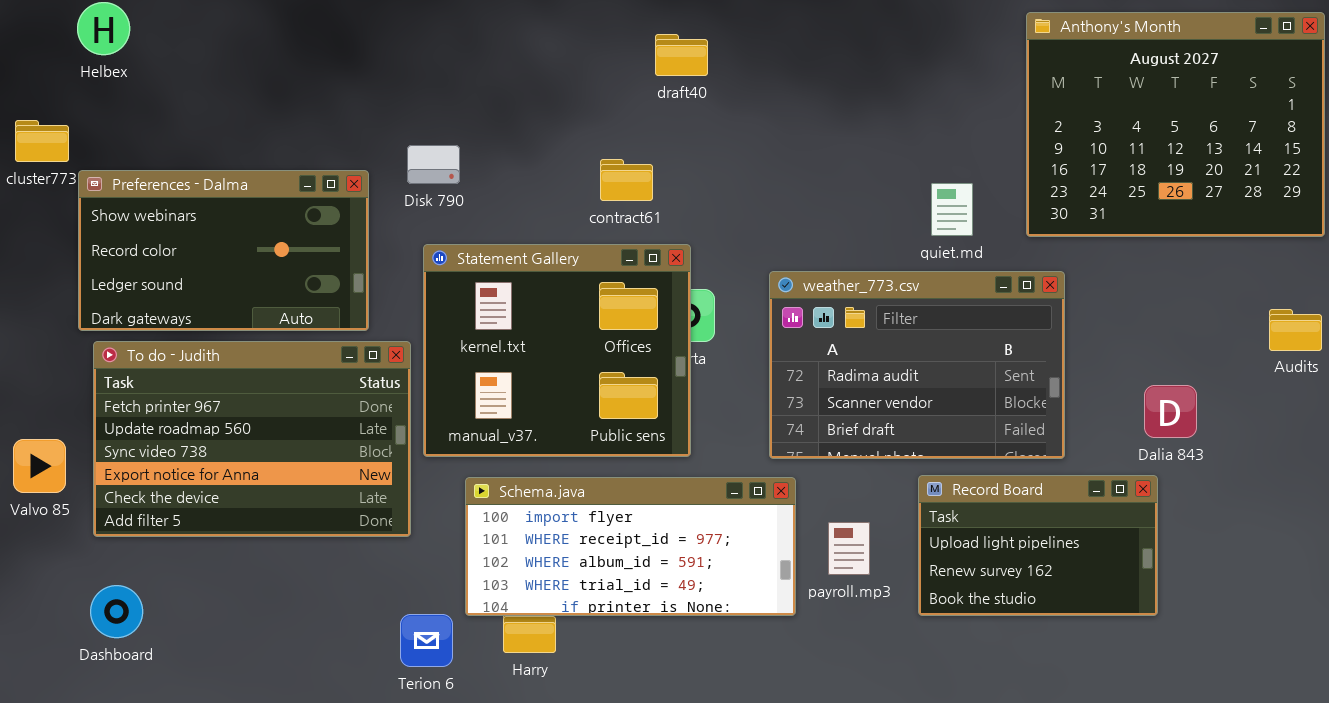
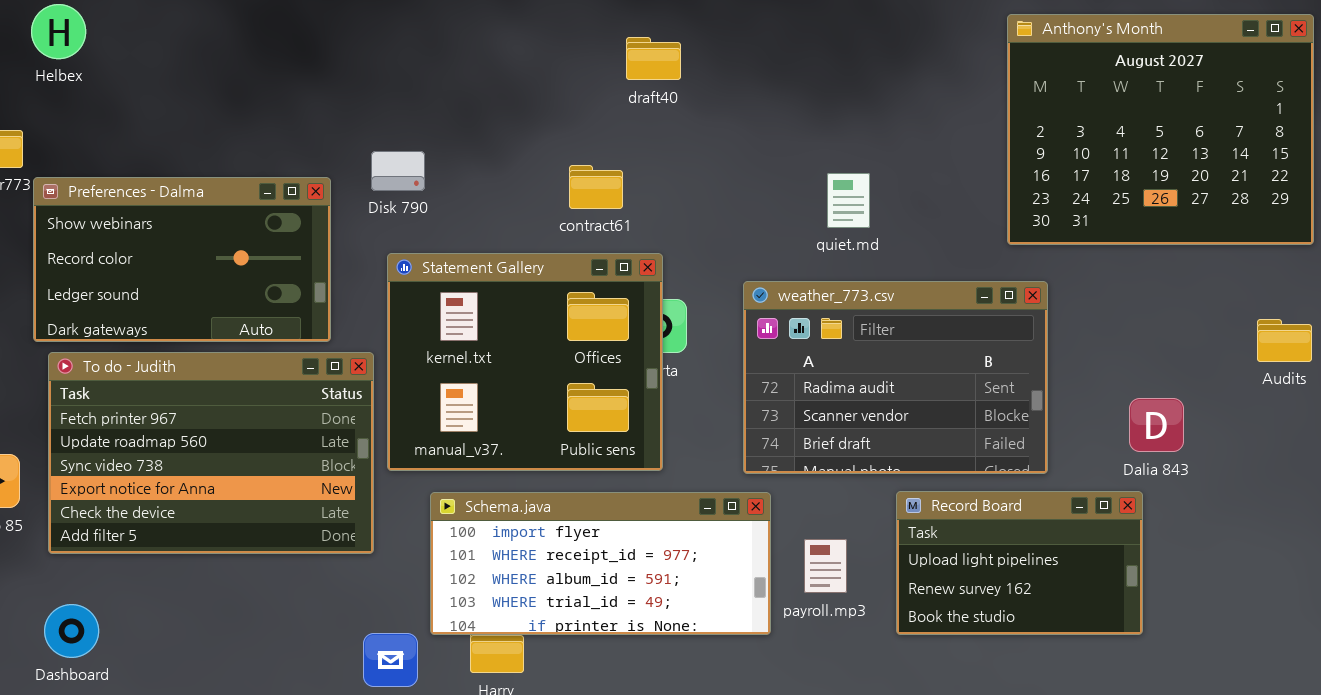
quiet.md: [931,183,973,236] -> [827,173,870,228], moved

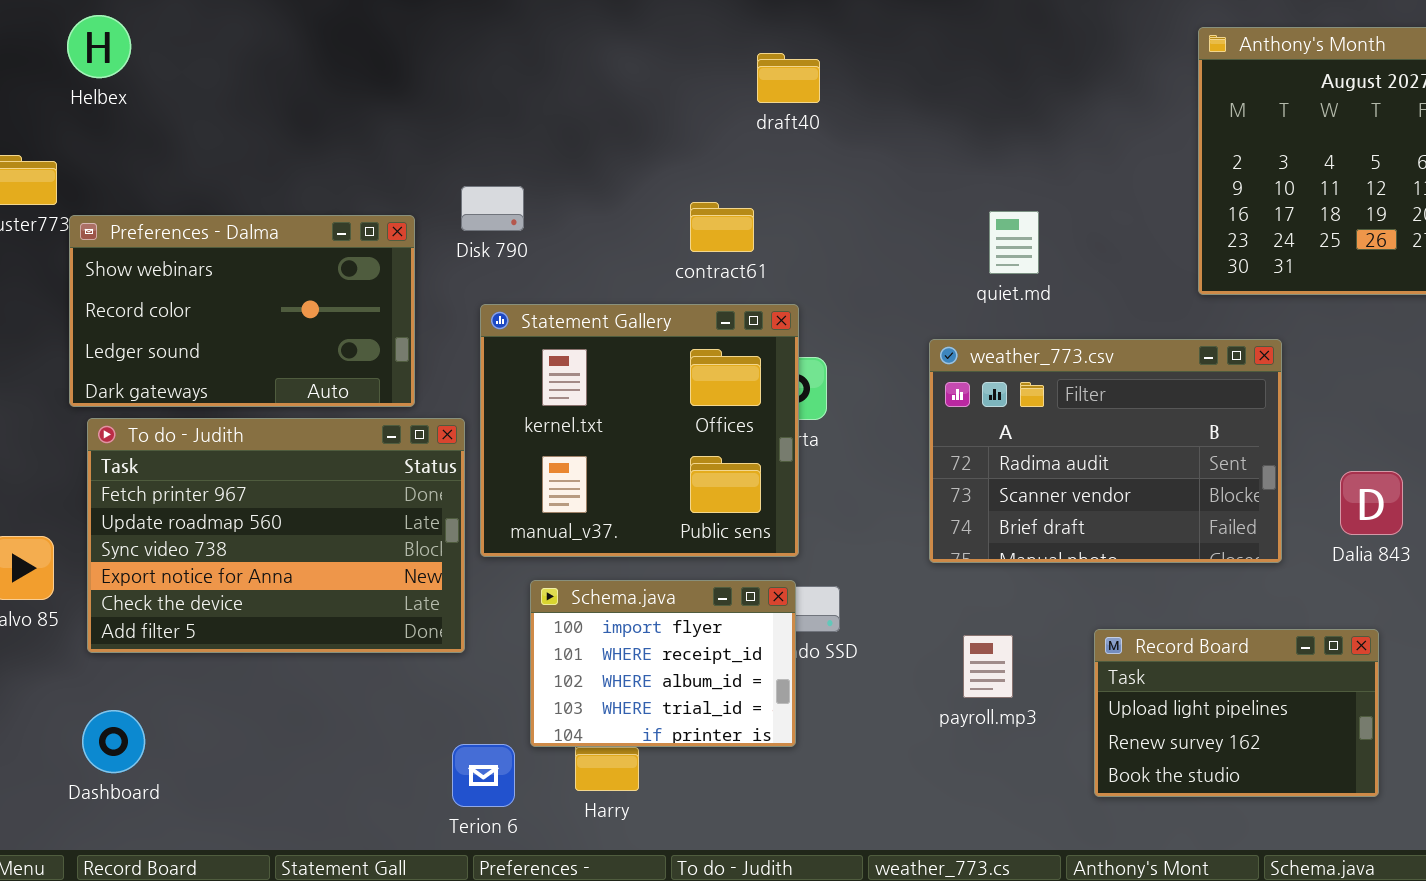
weather_773.csv: [743,281,1048,474] -> [929,339,1282,563], moved
Record Board: [896,491,1143,635] -> [1094,629,1379,797], moved
Schema.java: [430,492,771,635] -> [530,580,796,747], resized

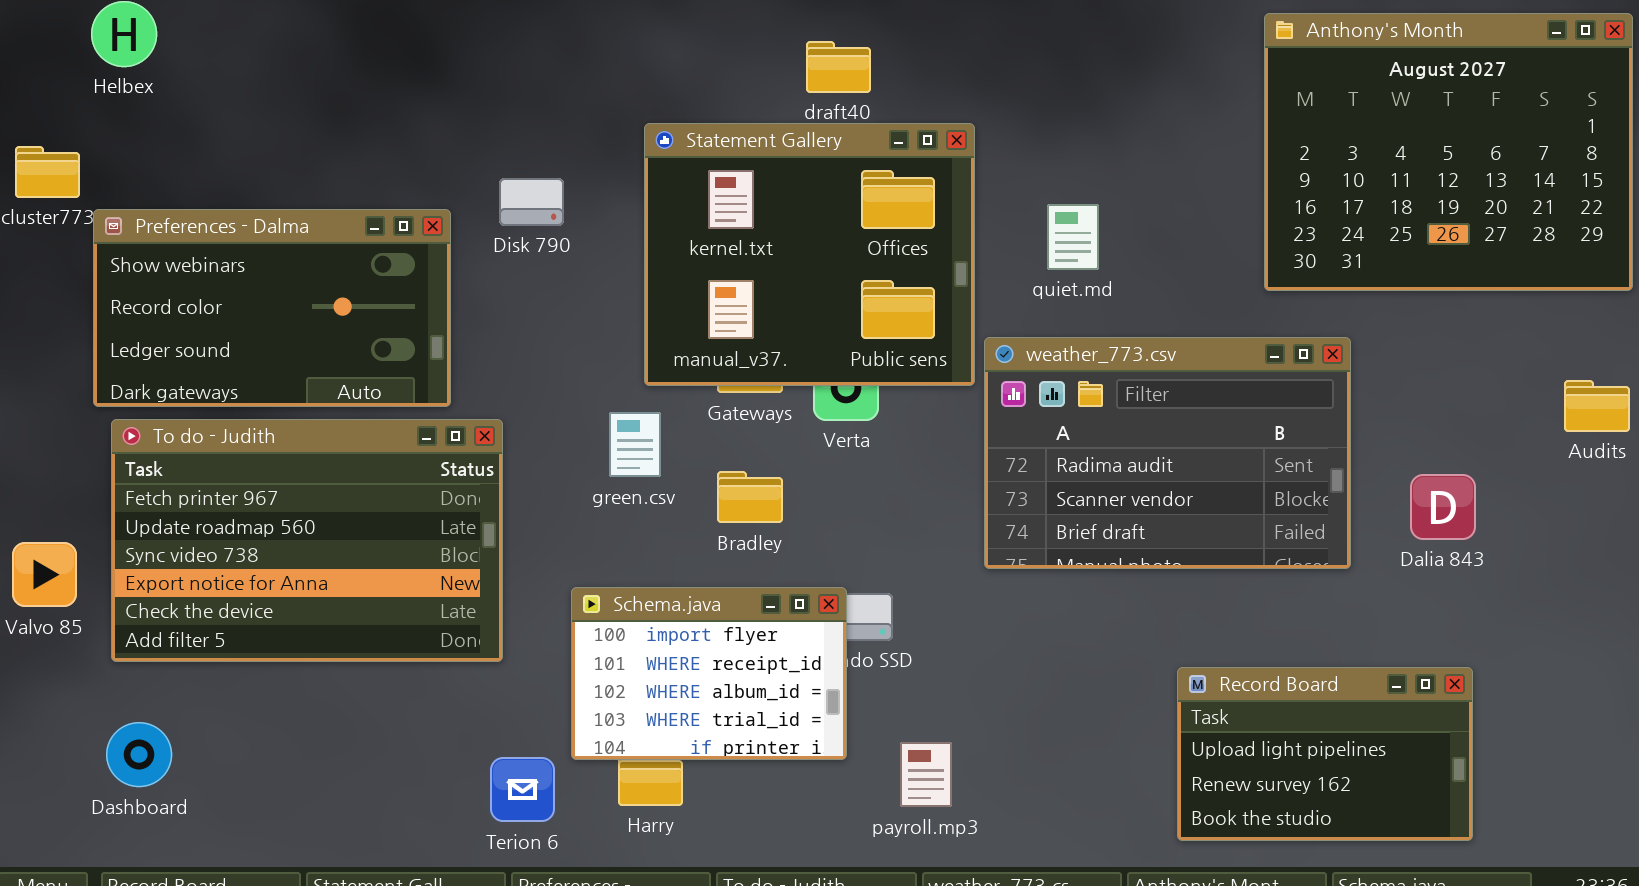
Statement Gallery: [480,304,799,557] -> [644,123,975,386], moved
Record Board: [1094,629,1379,797] -> [1177,667,1473,841], moved
payroll.mp3: [963,635,1013,698] -> [900,742,952,807], moved

